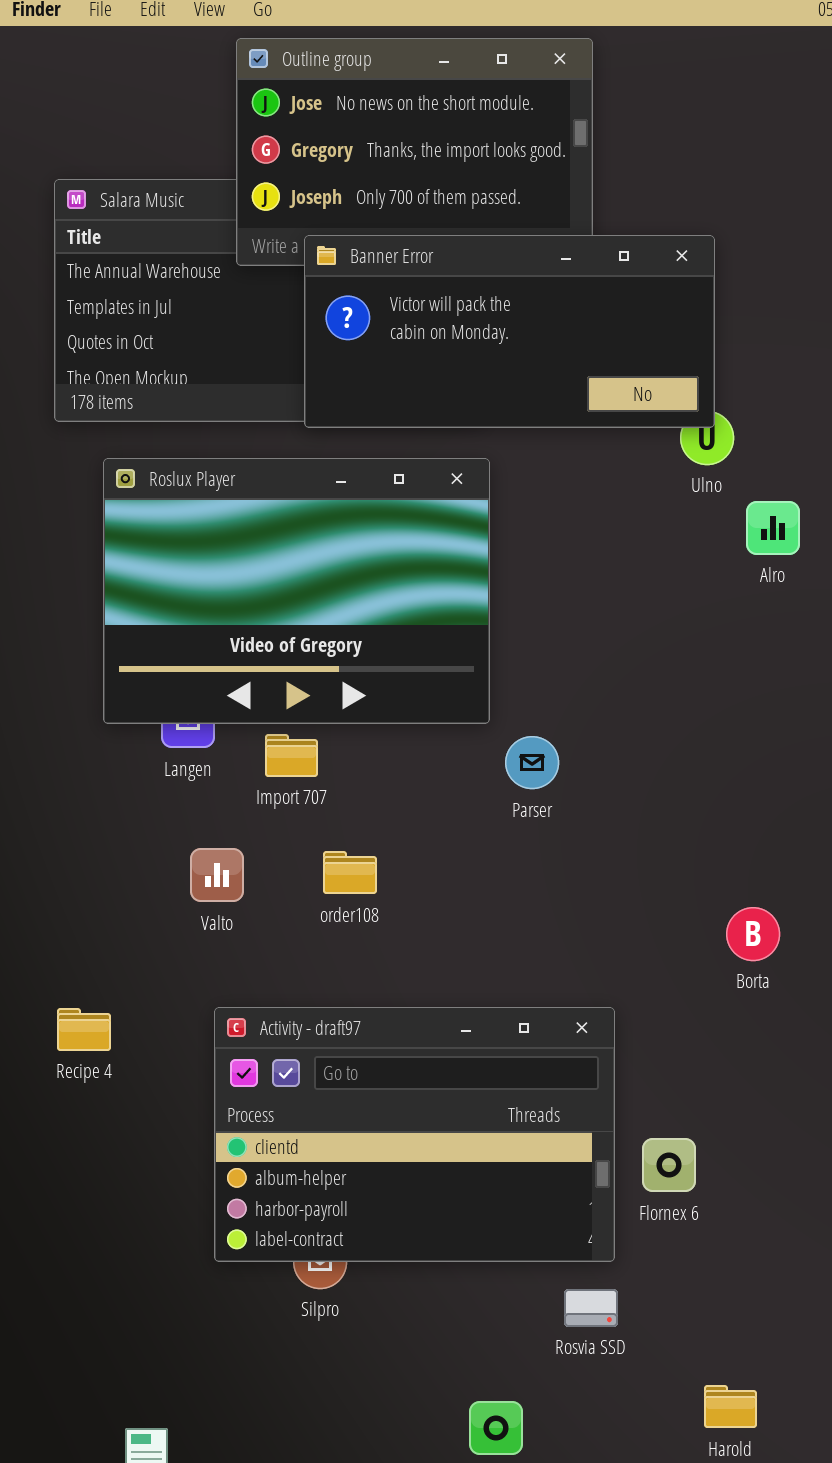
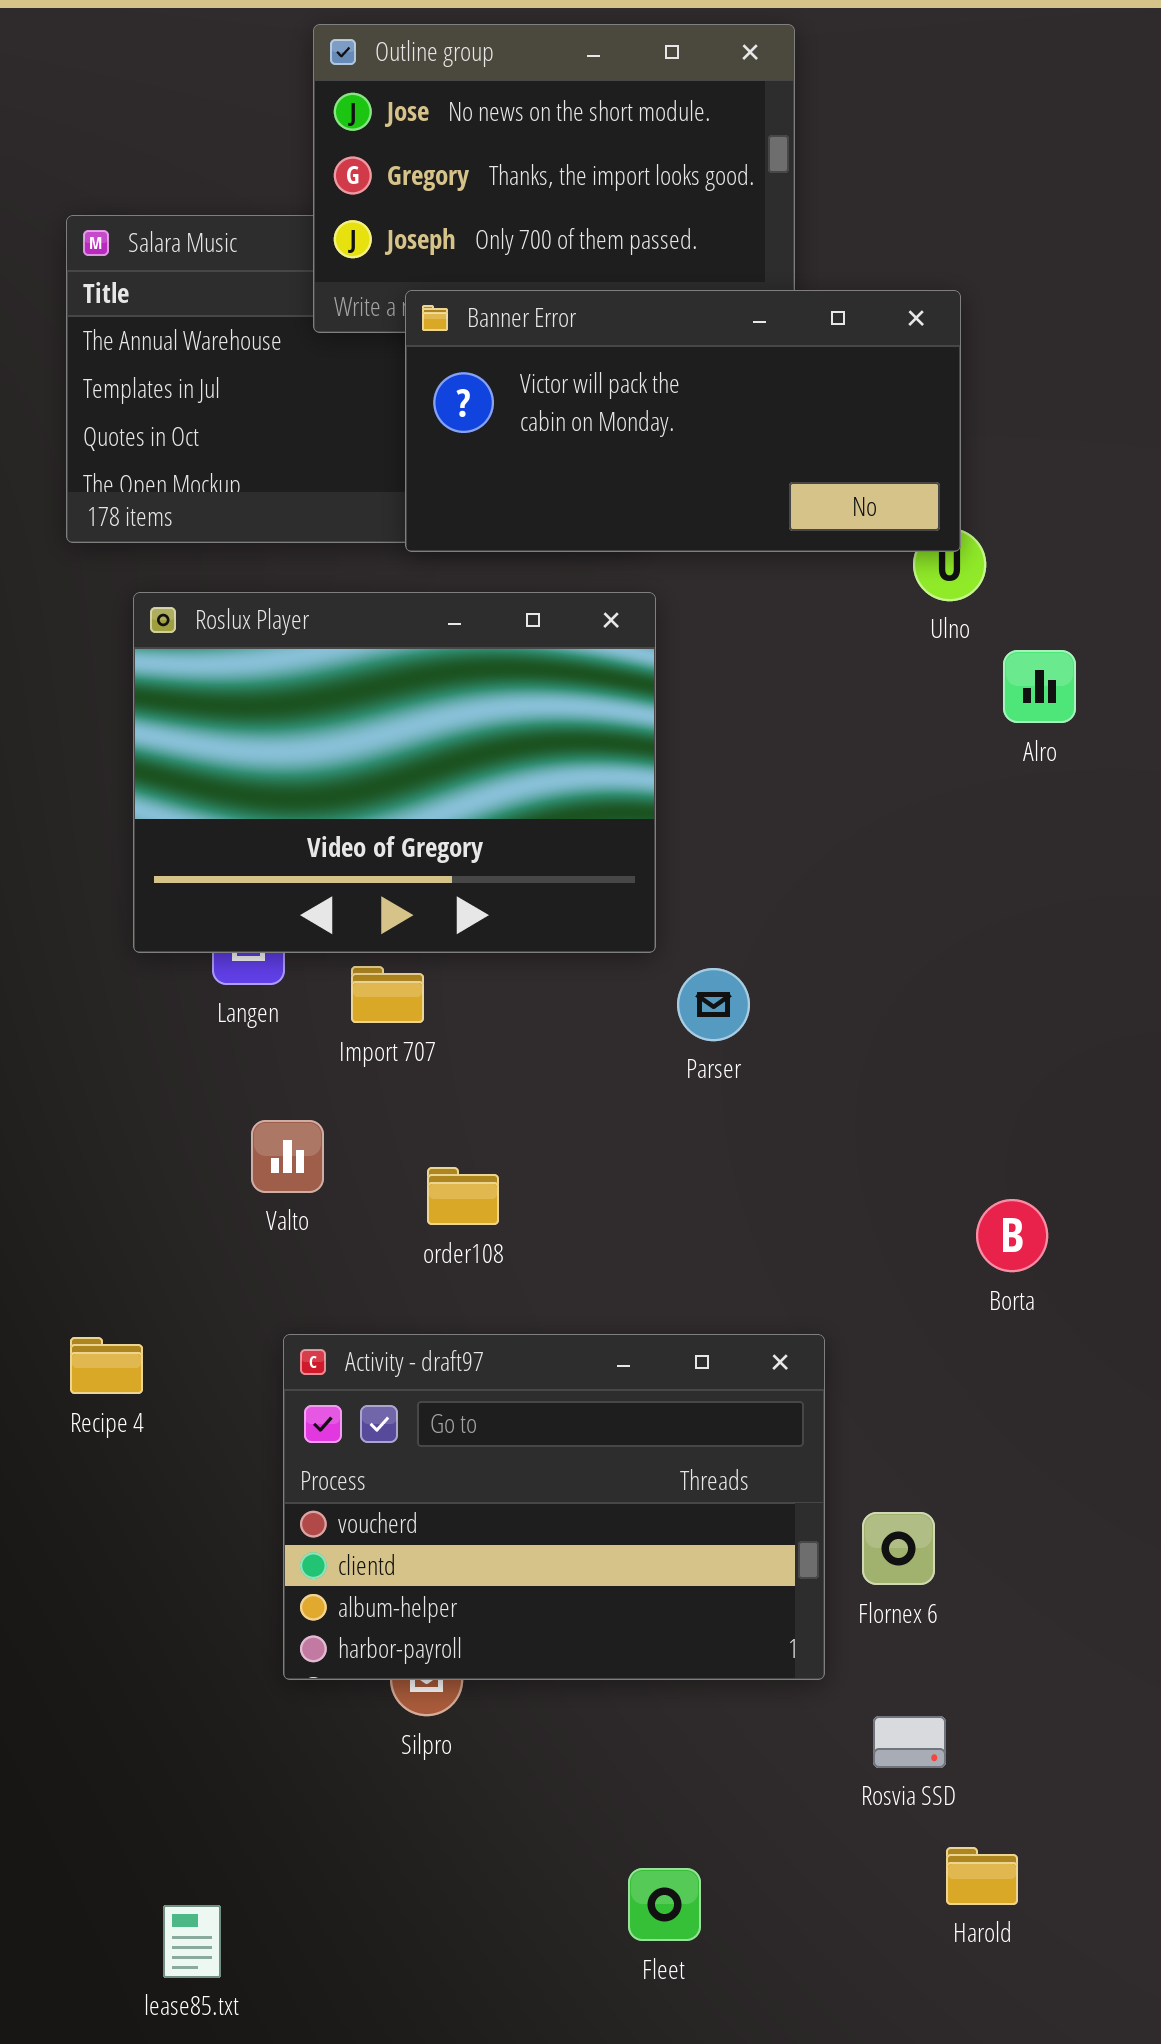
order108: [323,851,377,894] -> [427,1167,499,1225], moved
Activity - draft97: [214,1007,615,1262] -> [283,1334,825,1680], scrolled up 1 row
Rosvia SSD: [564,1289,618,1327] -> [873,1716,946,1768], moved

